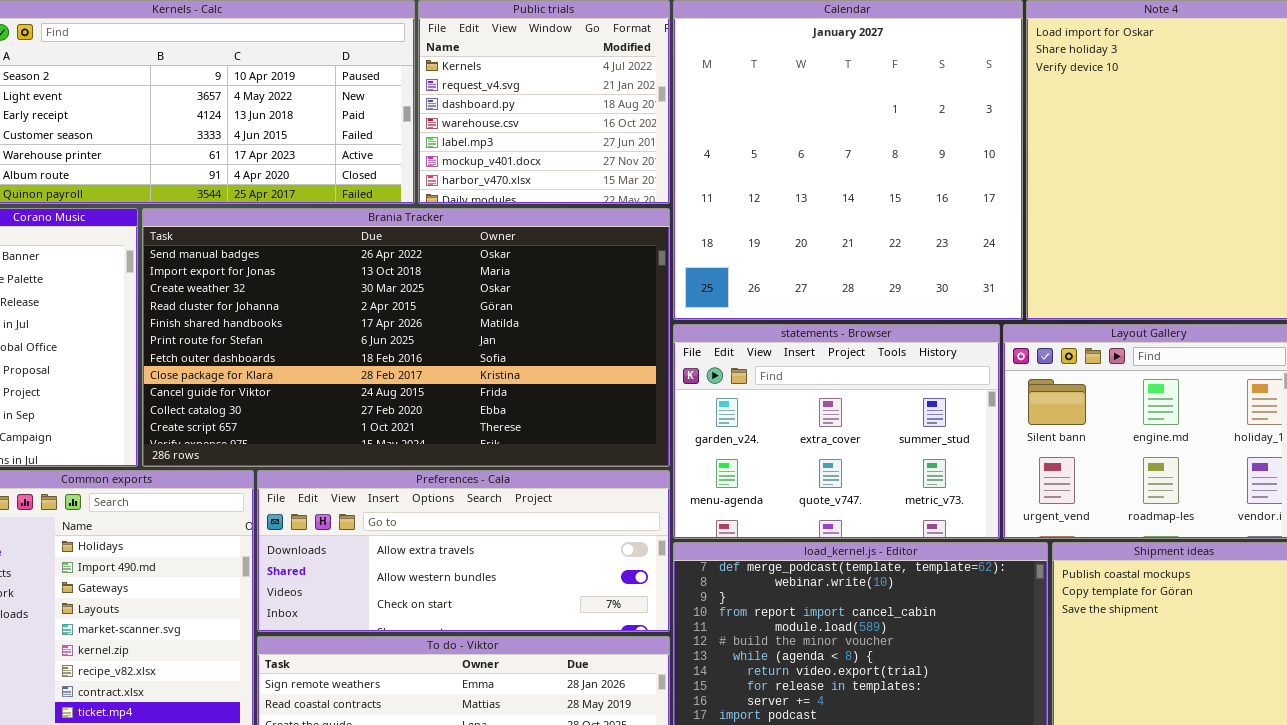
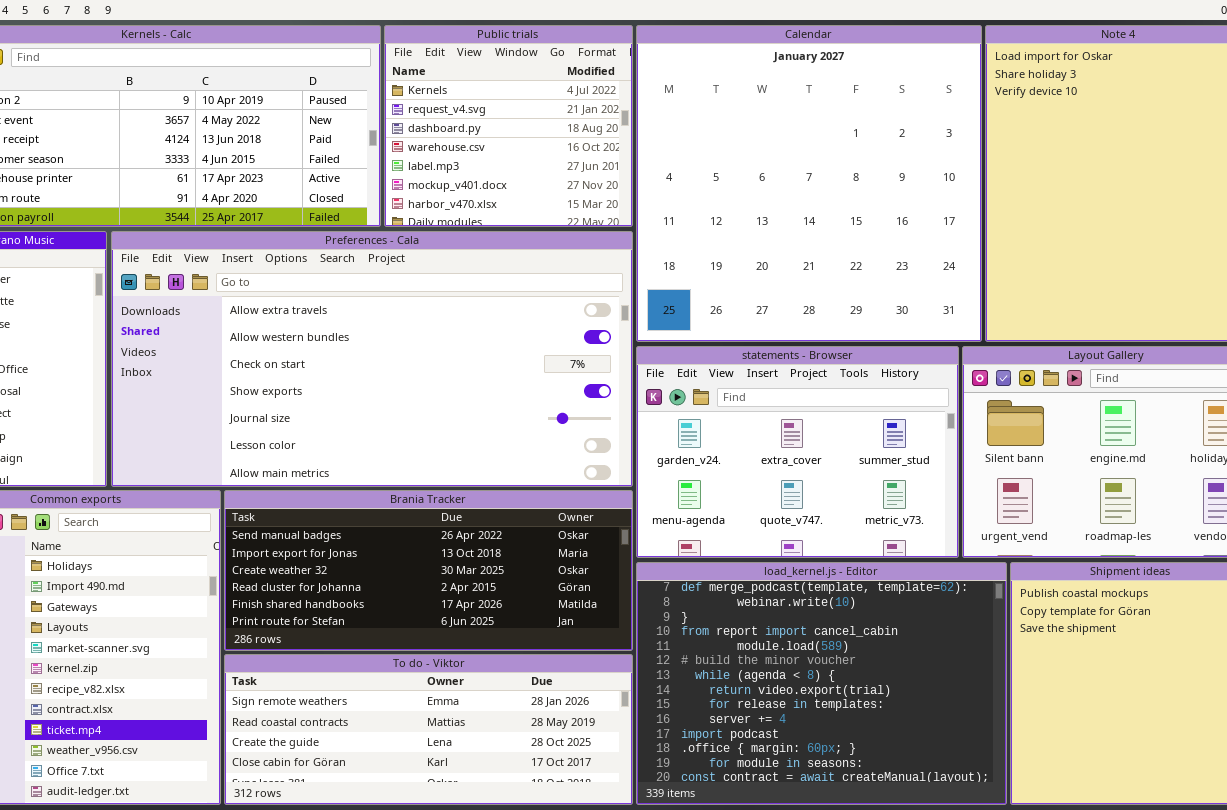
Brania Tracker: [142,208,670,467] -> [224,490,633,651], moved, resized
Preferences - Cala: [257,470,670,632] -> [111,231,633,487], moved, resized

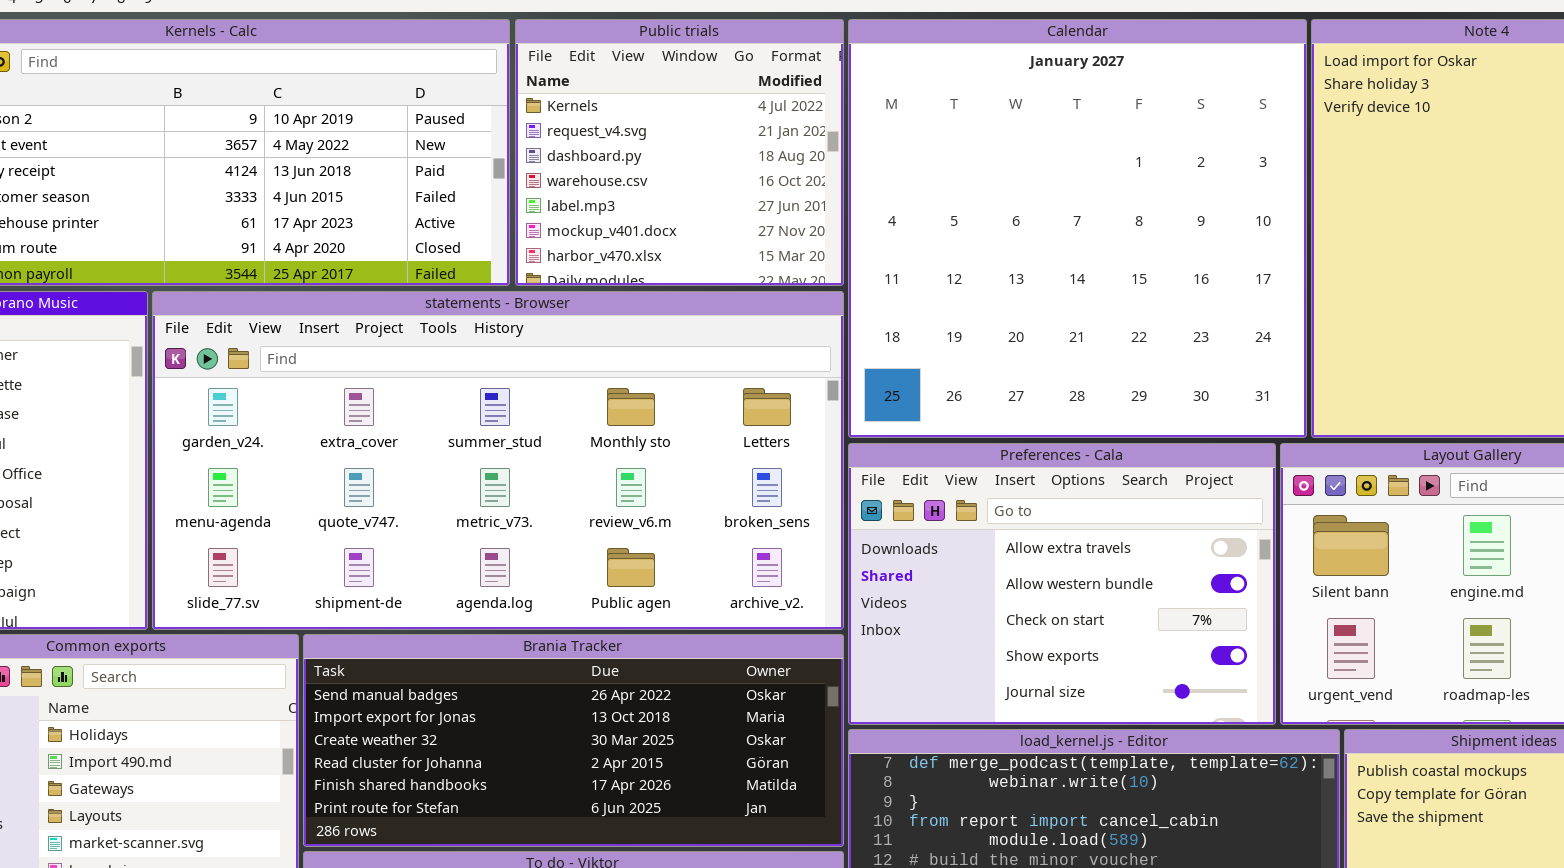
Preferences - Cala: [111,231,633,487] -> [848,443,1276,725], moved, resized
statements - Browser: [636,346,959,558] -> [152,291,844,630], moved, resized

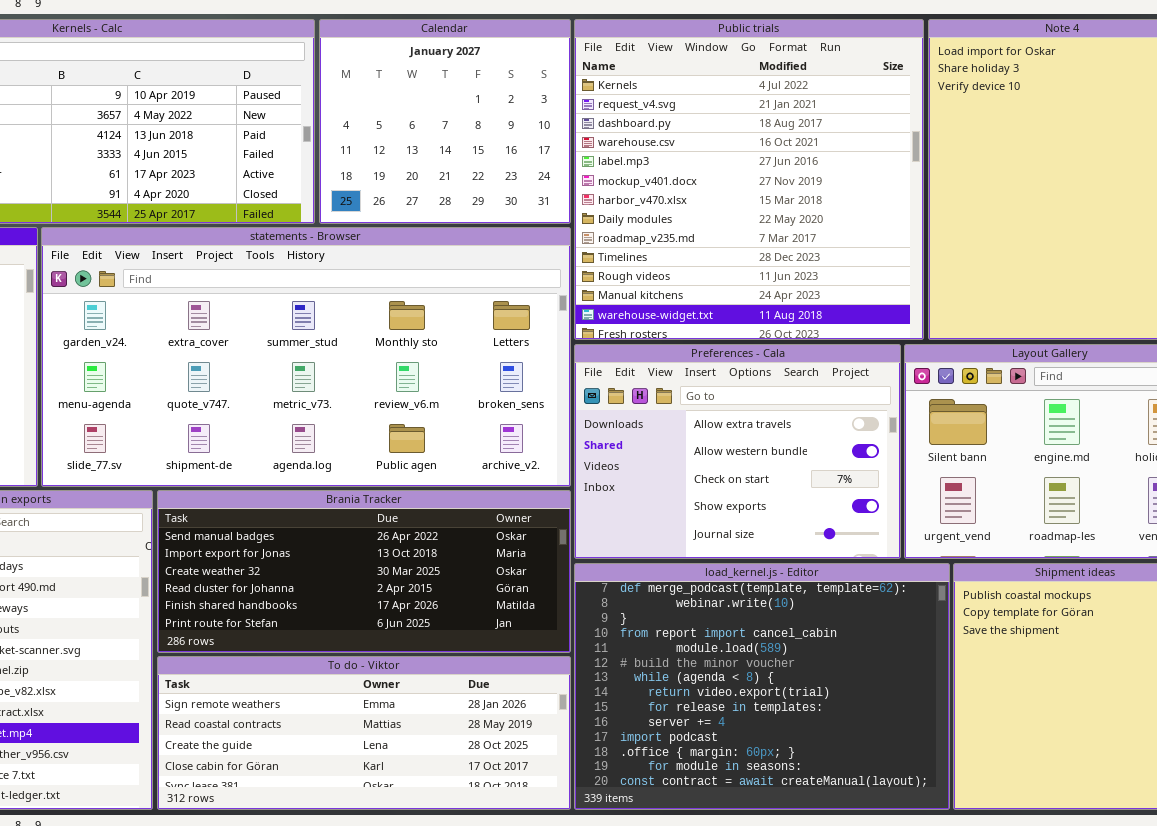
Public trials: [515,19,844,286] -> [574,19,924,340], moved, resized
Calendar: [848,19,1307,438] -> [319,19,571,224], moved, resized

